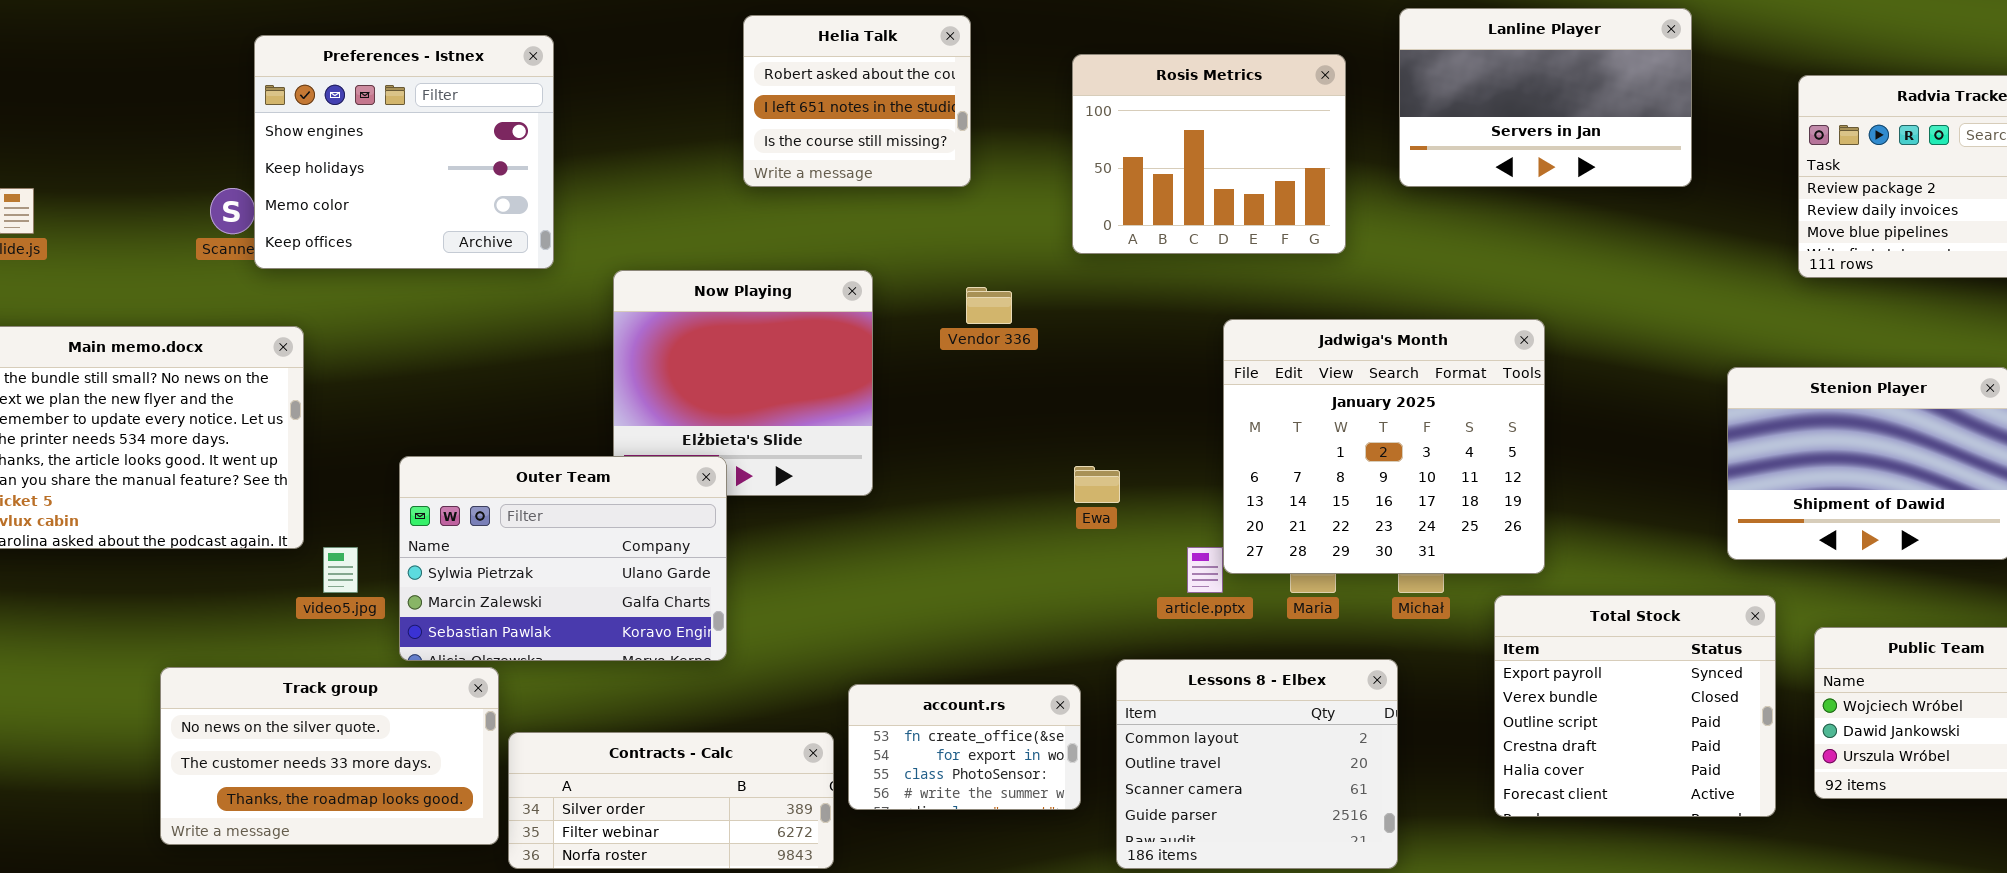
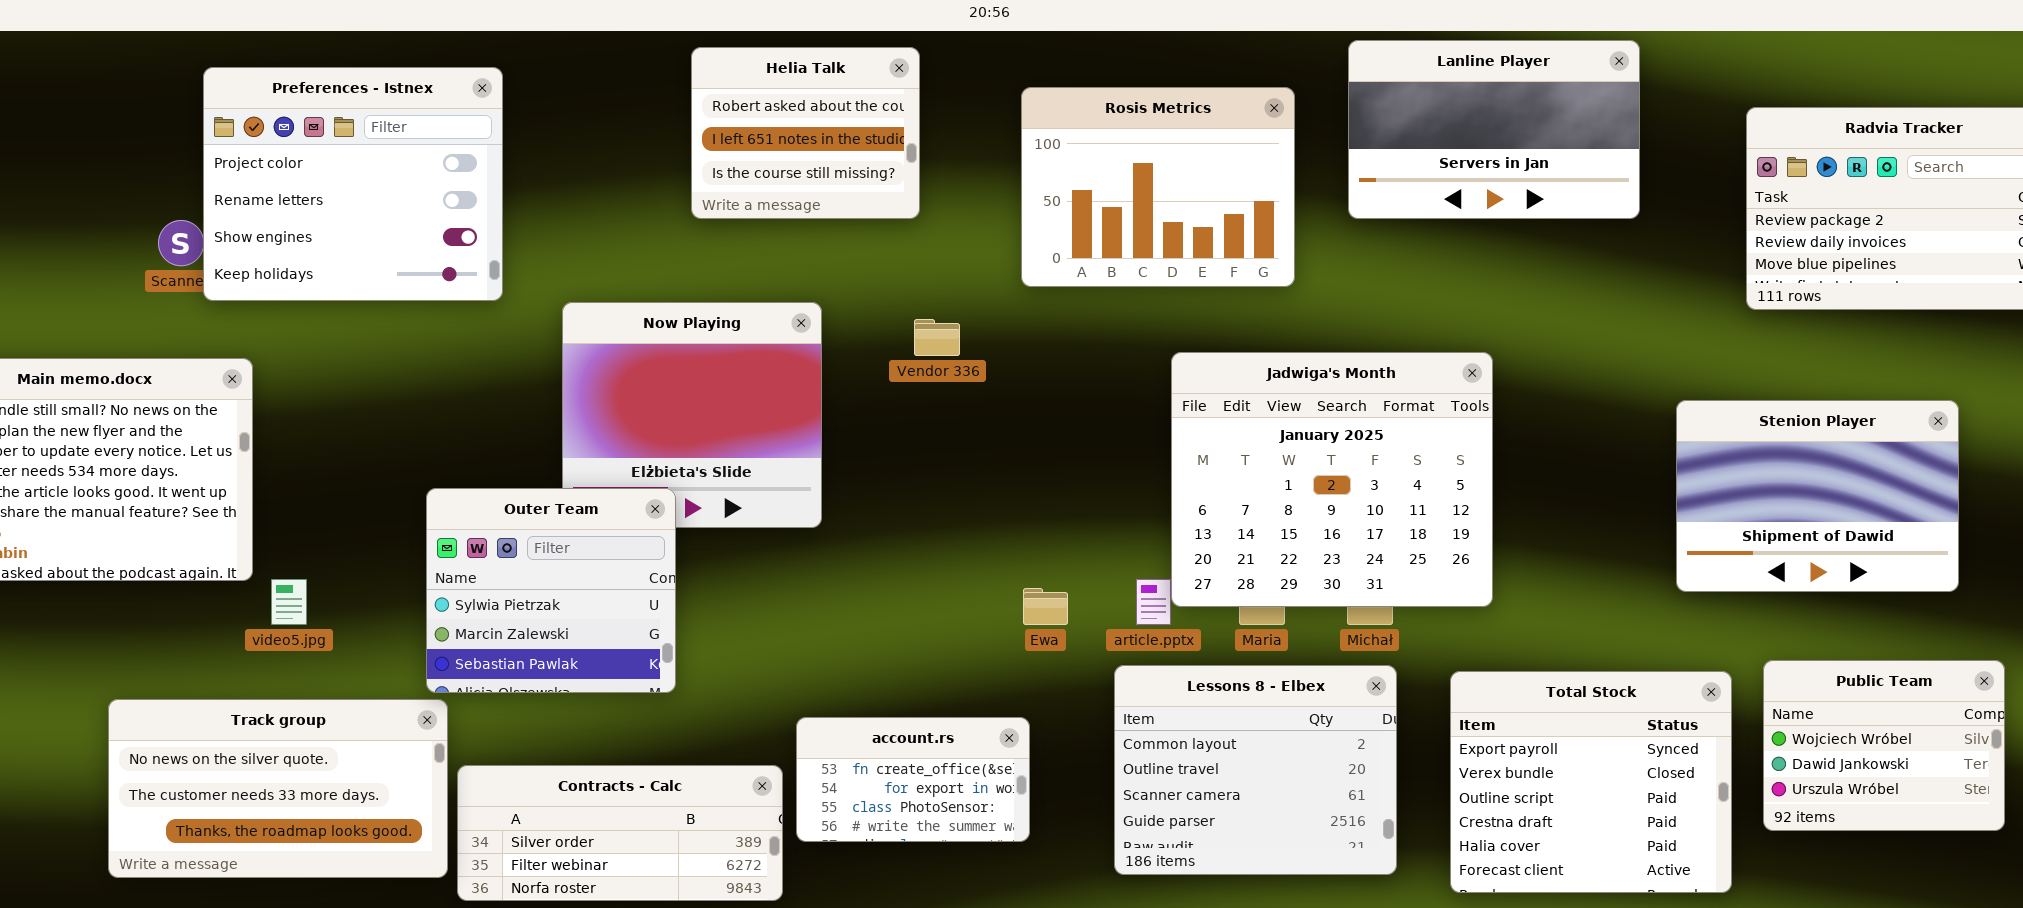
Preferences - Istnex: [254,35,554,269] -> [203,67,503,301], scrolled up 2 rows
Outer Team: [399,456,727,661] -> [426,488,676,693], resized
Ewa: [1074,466,1120,503] -> [1023,588,1068,625], moved
Total Stock: [1494,595,1776,817] -> [1450,671,1732,893], moved
Lessons 8 - Elbex: [1116,659,1398,869] -> [1114,665,1397,875], moved

